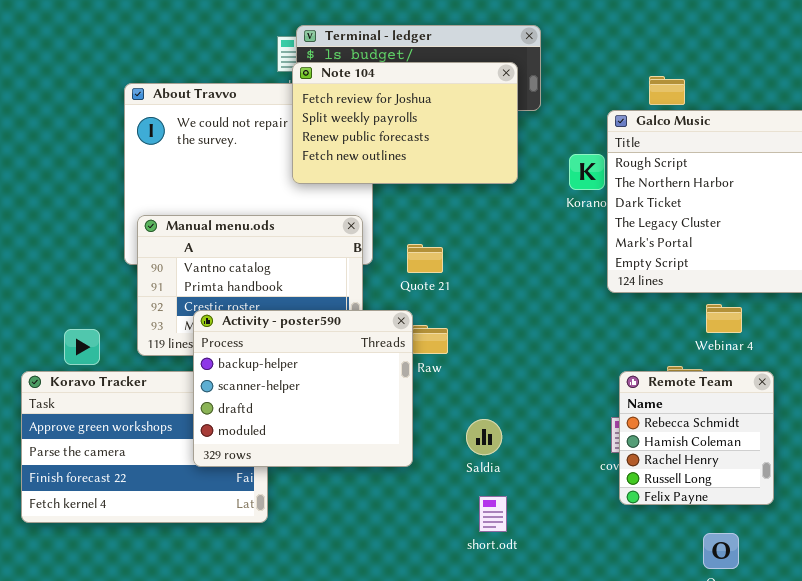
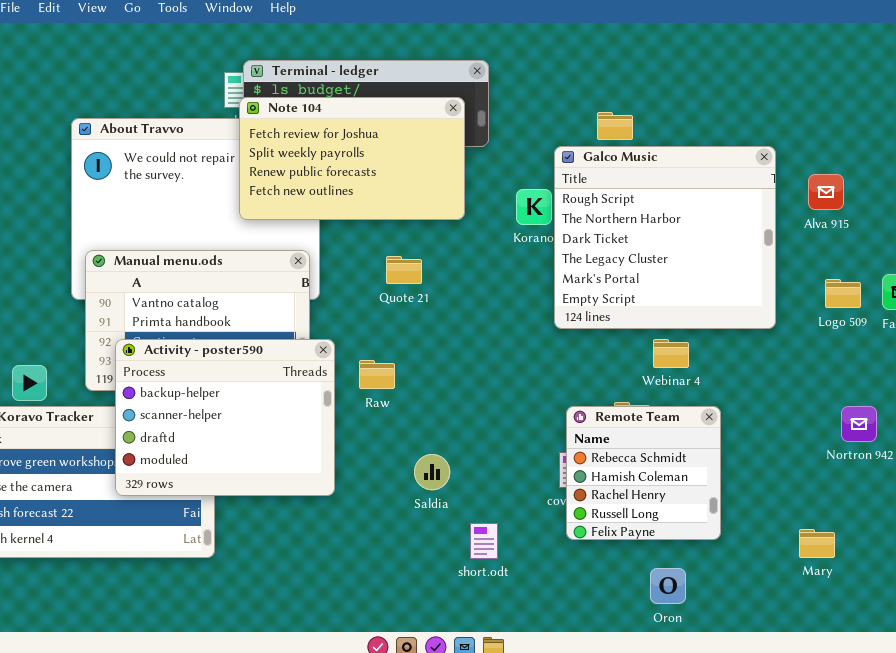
Quote 21: [407,244,443,273] -> [386,256,422,284], moved
Activity - poster590: [193,310,413,467] -> [115,339,335,496], moved
short.odt: [479,496,507,532] -> [470,523,498,559], moved

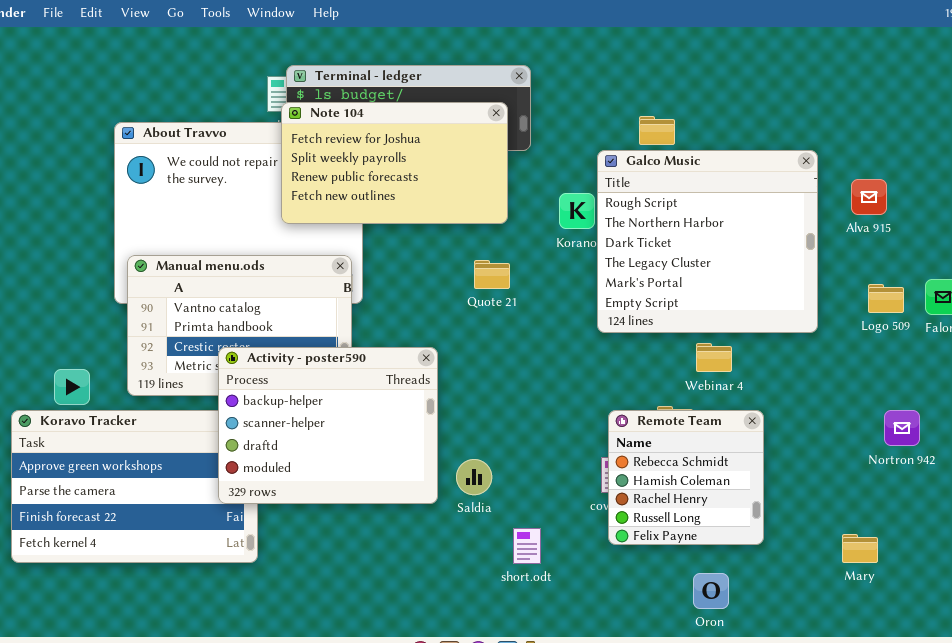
Quote 21: [386,256,422,284] -> [474,260,510,289], moved
Activity - poster590: [115,339,335,496] -> [218,347,438,504], moved

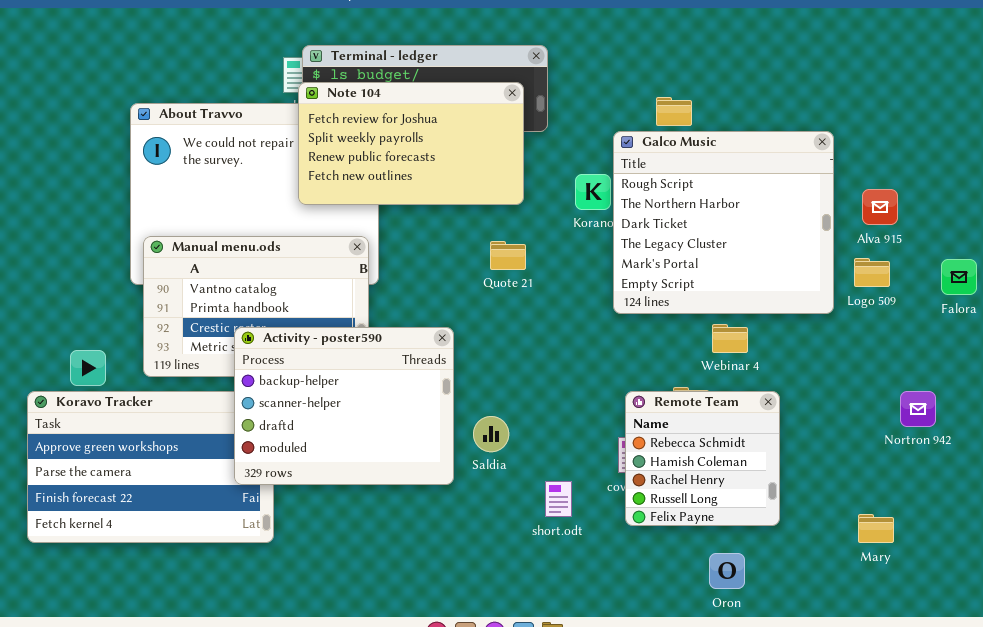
Alva 915: [851,179,887,215] -> [862,189,898,225], moved
Logo 509: [868,284,904,313] -> [854,258,890,287], moved
Saldia: [456,459,492,495] -> [473,416,509,452], moved
short.odt: [513,528,541,564] -> [545,481,572,517], moved

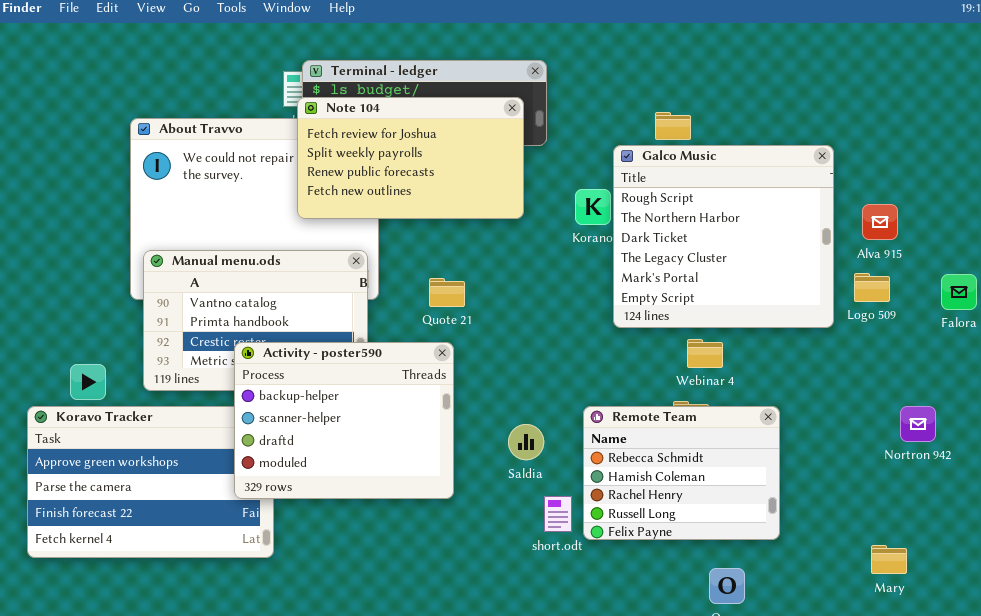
Quote 21: [490,241,526,270] -> [429,278,465,307], moved
Webinar 4: [712,324,748,353] -> [687,339,723,368], moved
Remote Team: [625,391,780,526] -> [583,406,780,540], resized
Saldia: [473,416,509,452] -> [508,424,544,460], moved
Mary: [858,514,894,543] -> [871,545,907,574], moved

